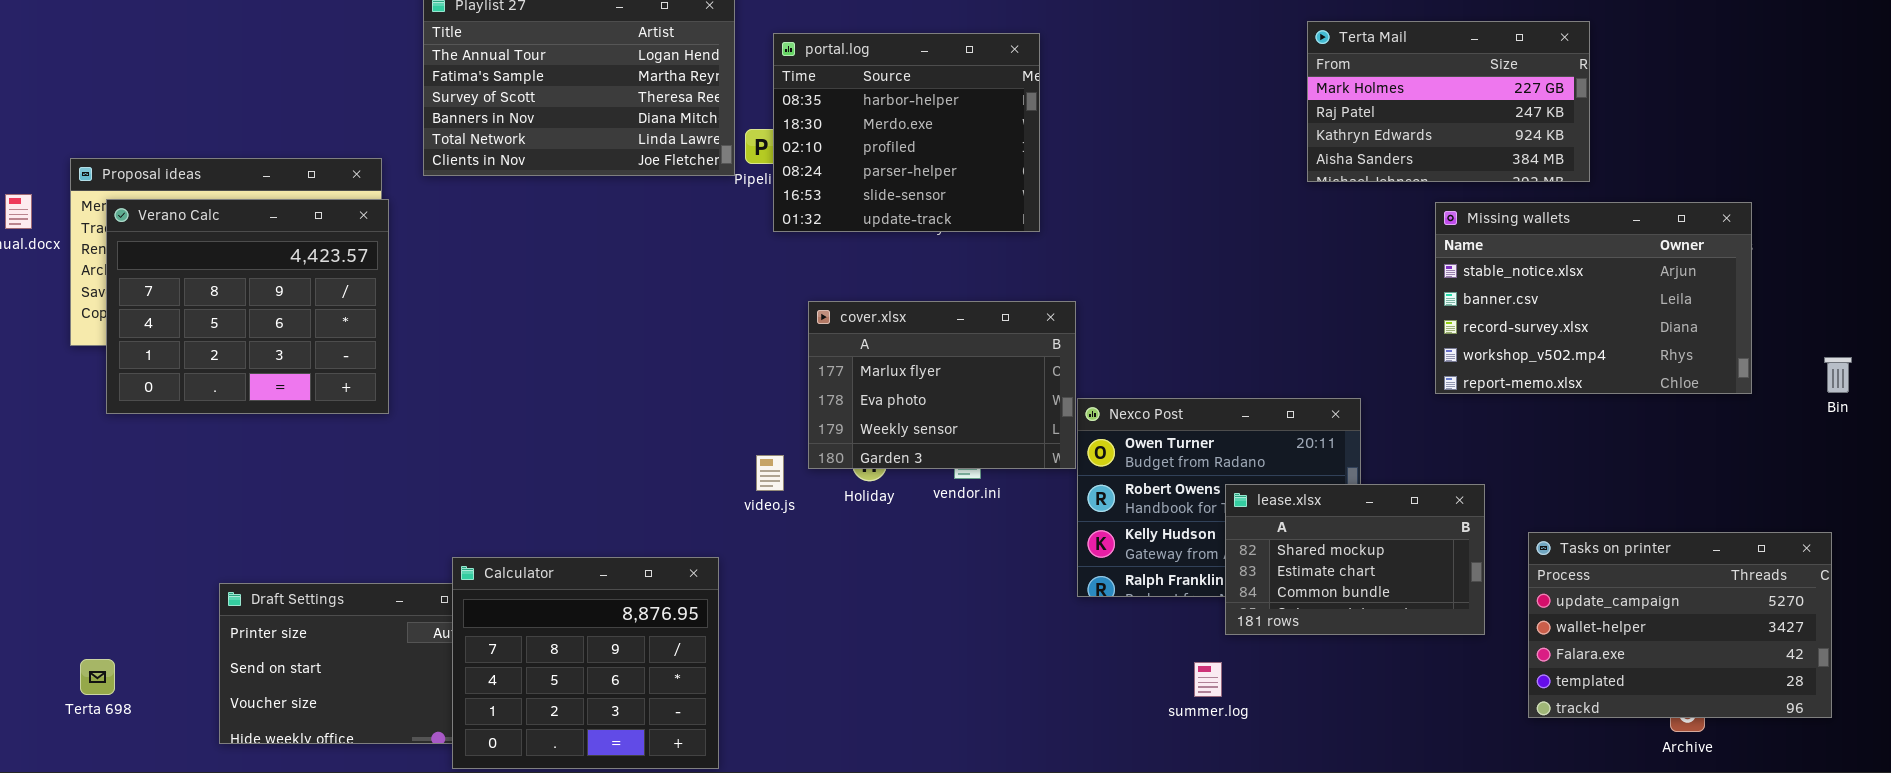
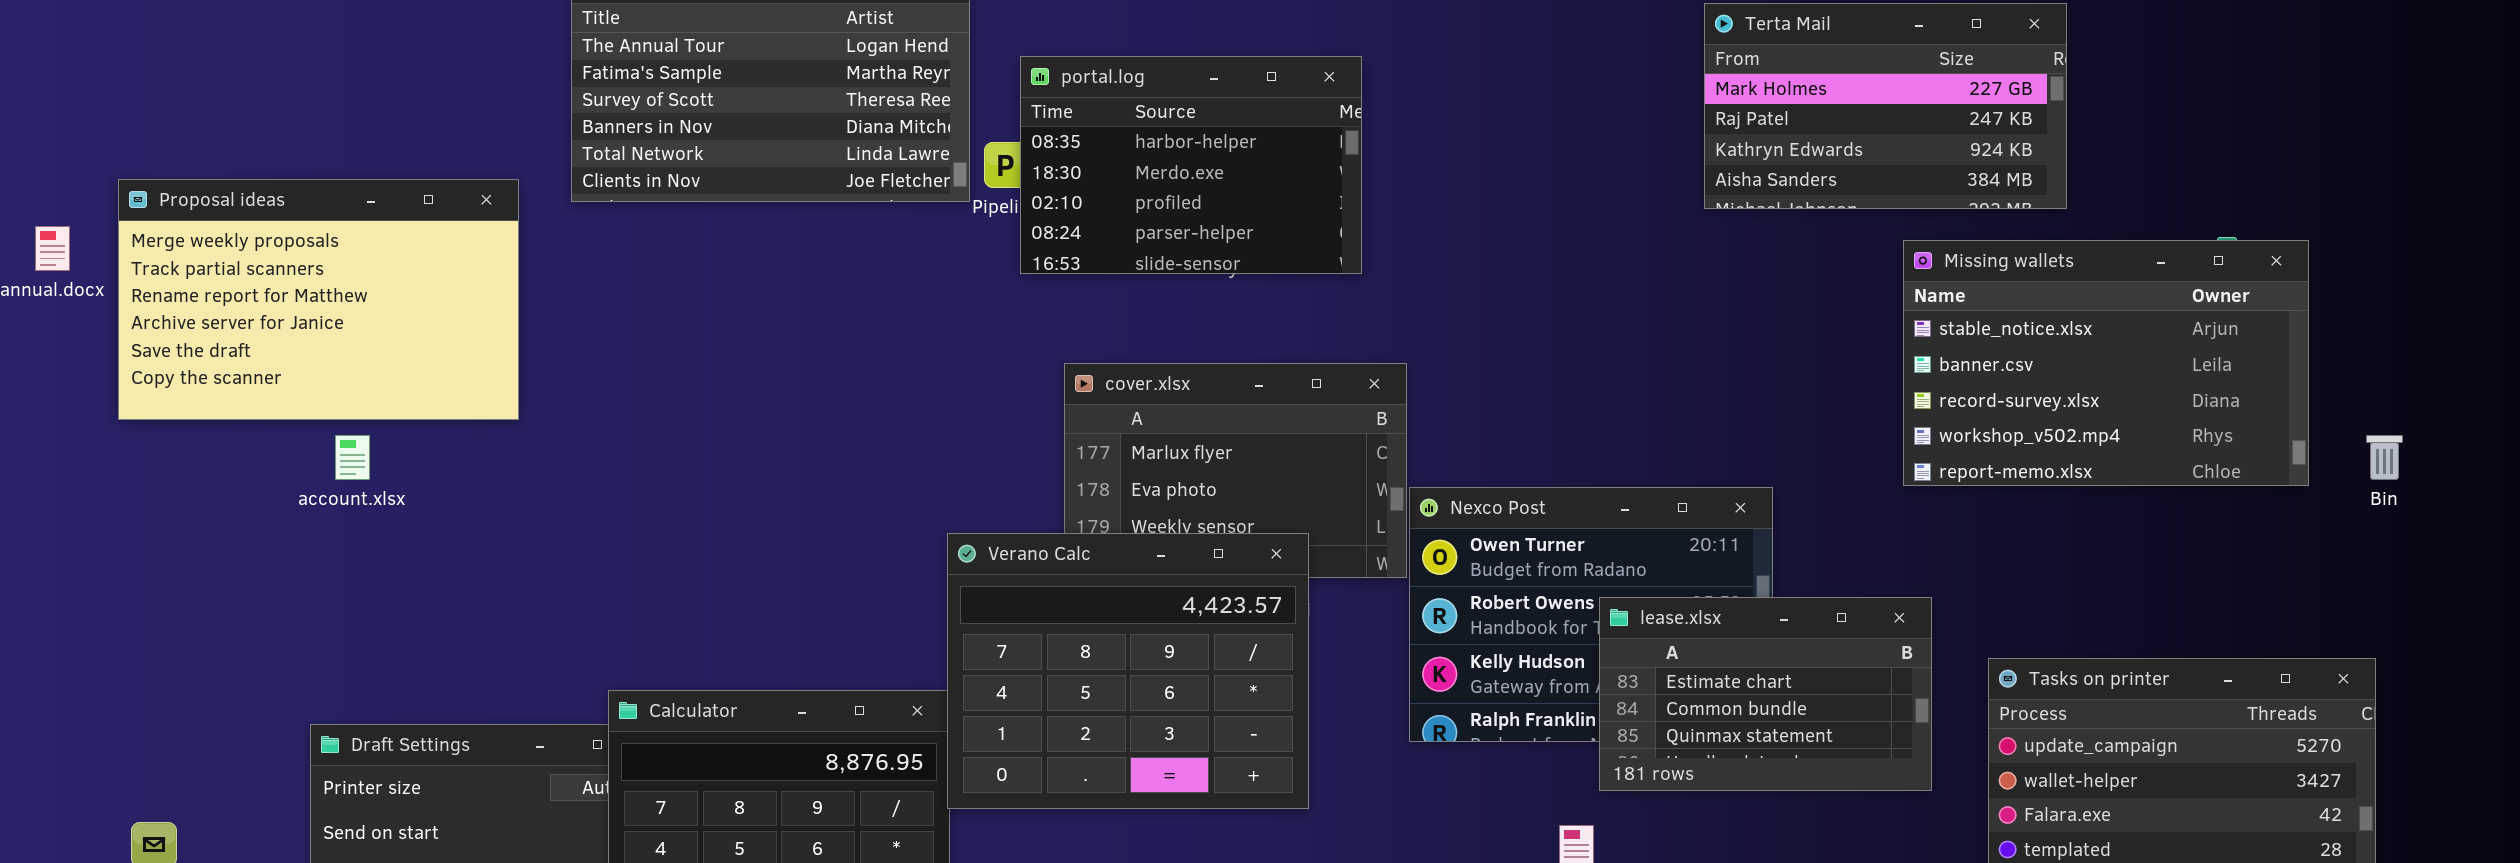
portal.log: [773,33,1040,232] -> [1020,56,1362,274], resized
Verano Calc: [106,199,389,414] -> [947,533,1309,809], moved
Missing wallets: [1435,202,1752,394] -> [1903,240,2309,486], moved
lease.xlsx: [1225,484,1485,635] -> [1599,597,1932,791], scrolled down 1 row

